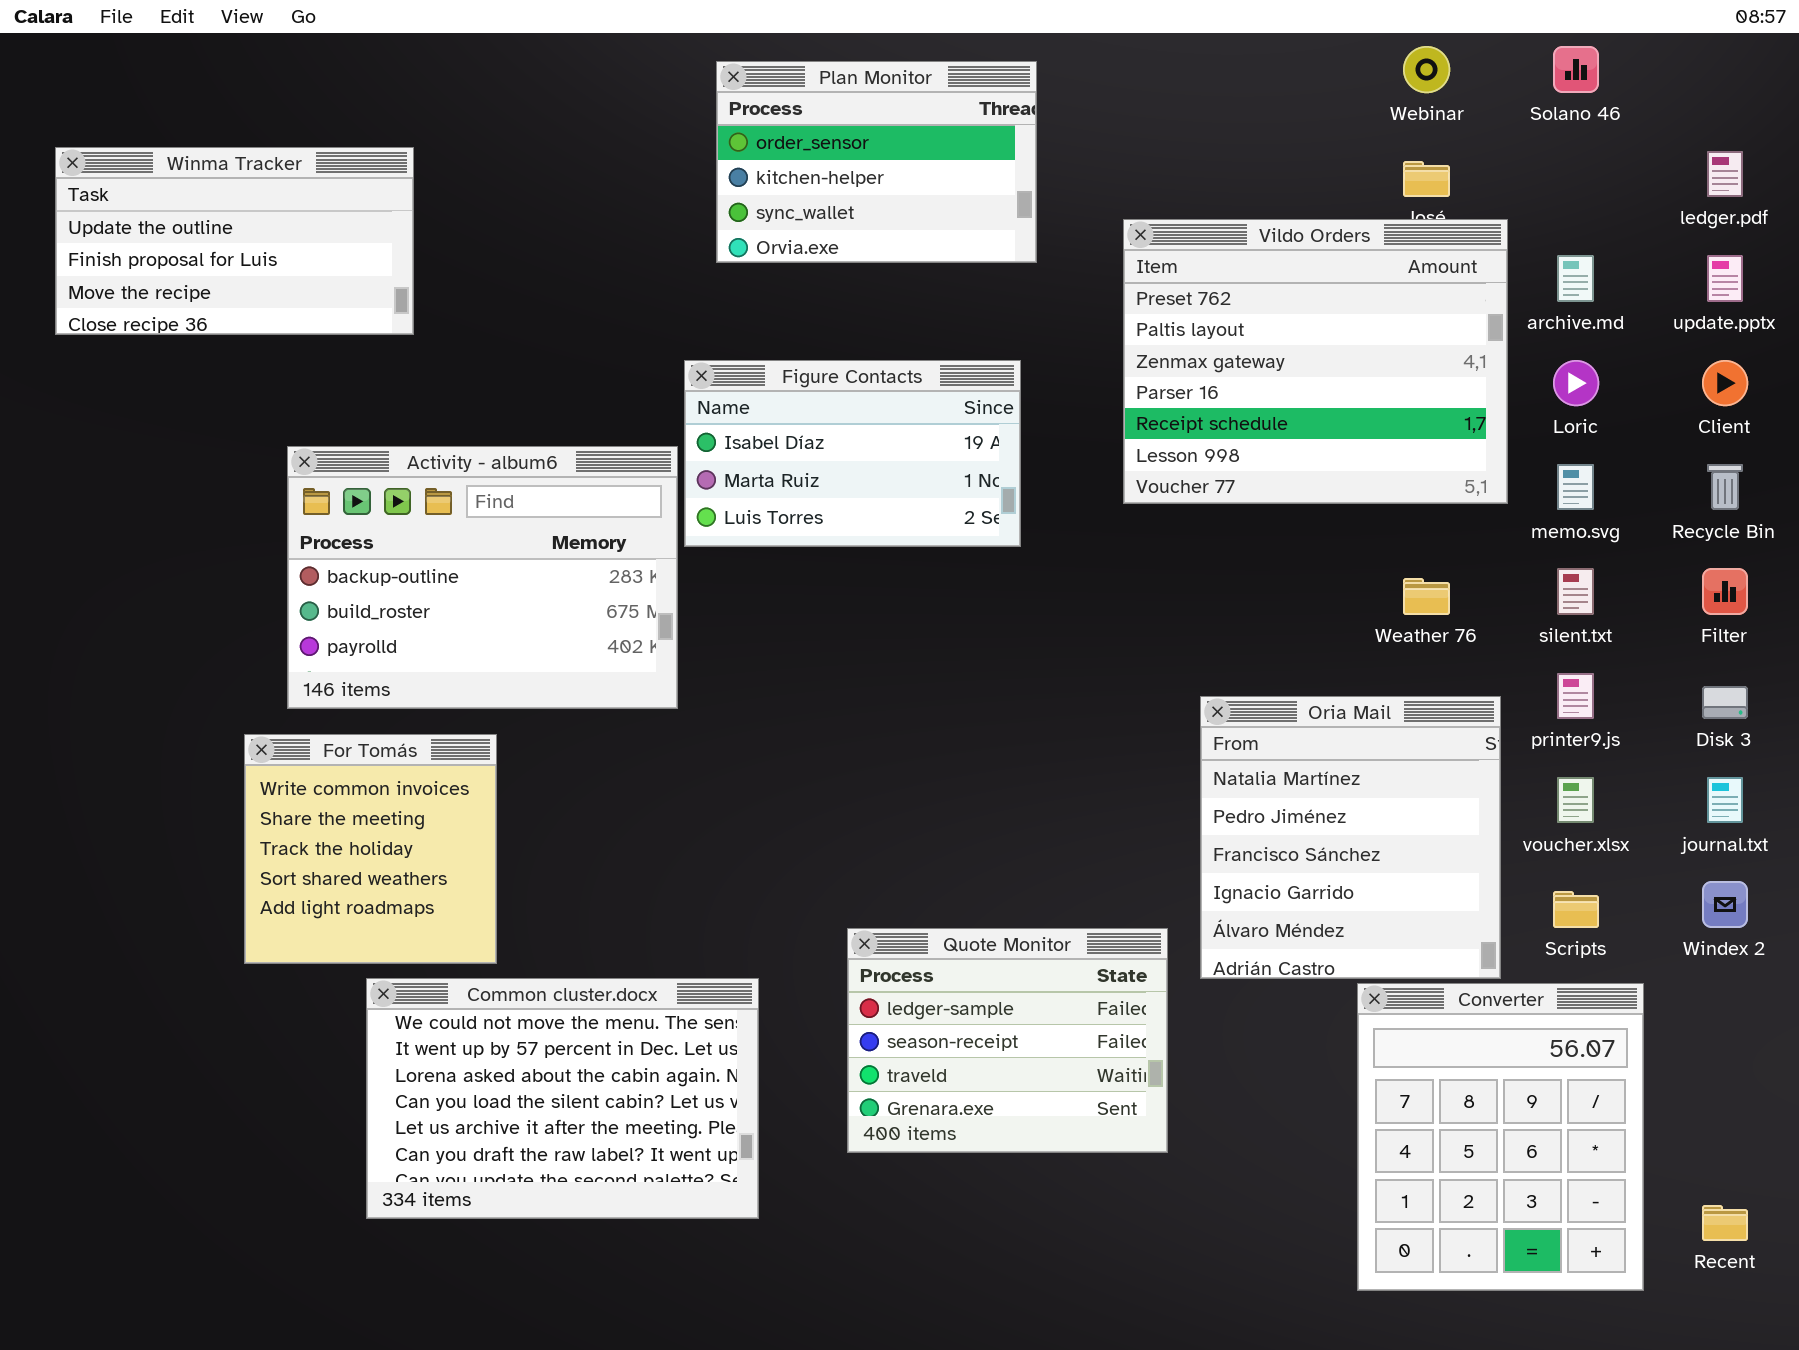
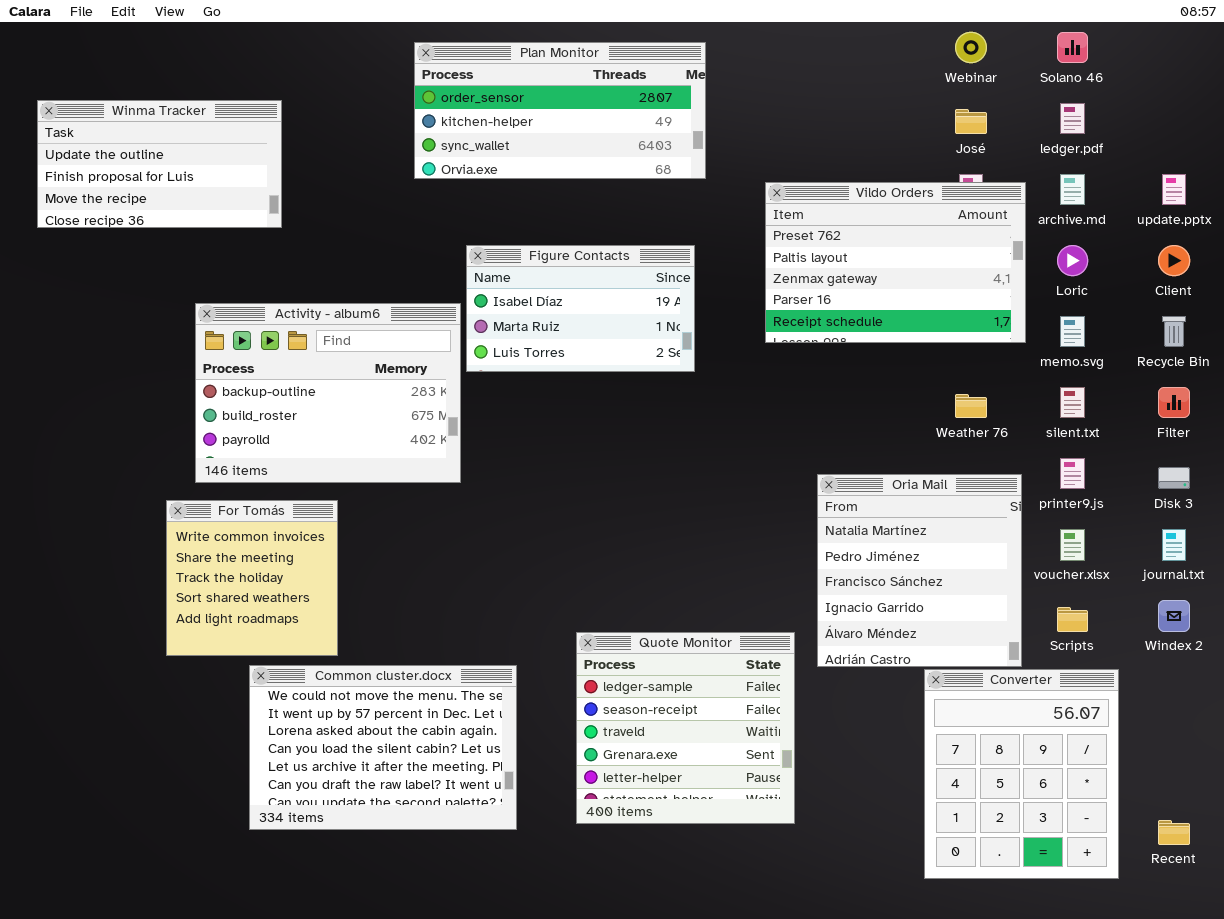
Plan Monitor: [716,61,1037,263] -> [414,42,706,179], resized
ledger.pdf: [1707,151,1743,197] -> [1060,103,1085,134], moved
Vildo Orders: [1123,219,1508,504] -> [765,182,1026,343], resized
Quote Monitor: [847,928,1168,1153] -> [576,632,795,824], resized

